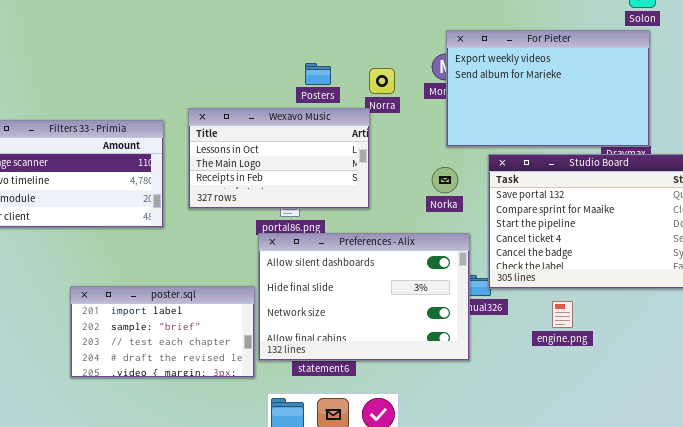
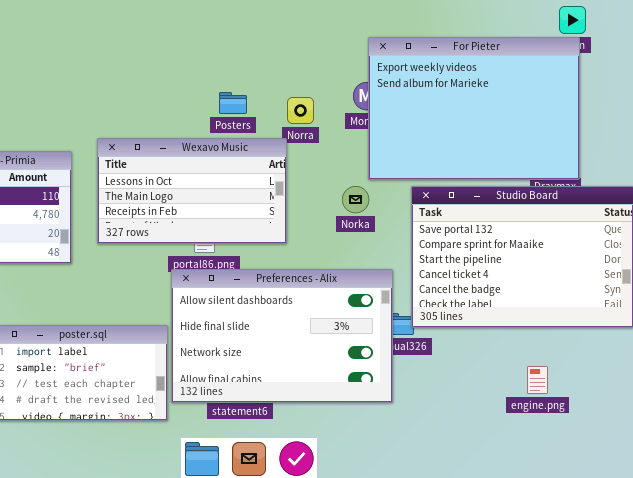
For Pieter: [446,30,650,147] -> [368,37,580,180], resized
Norka: [432,167,458,193] -> [342,186,369,213], moved
engine.png: [552,301,573,328] -> [527,366,548,394], moved

